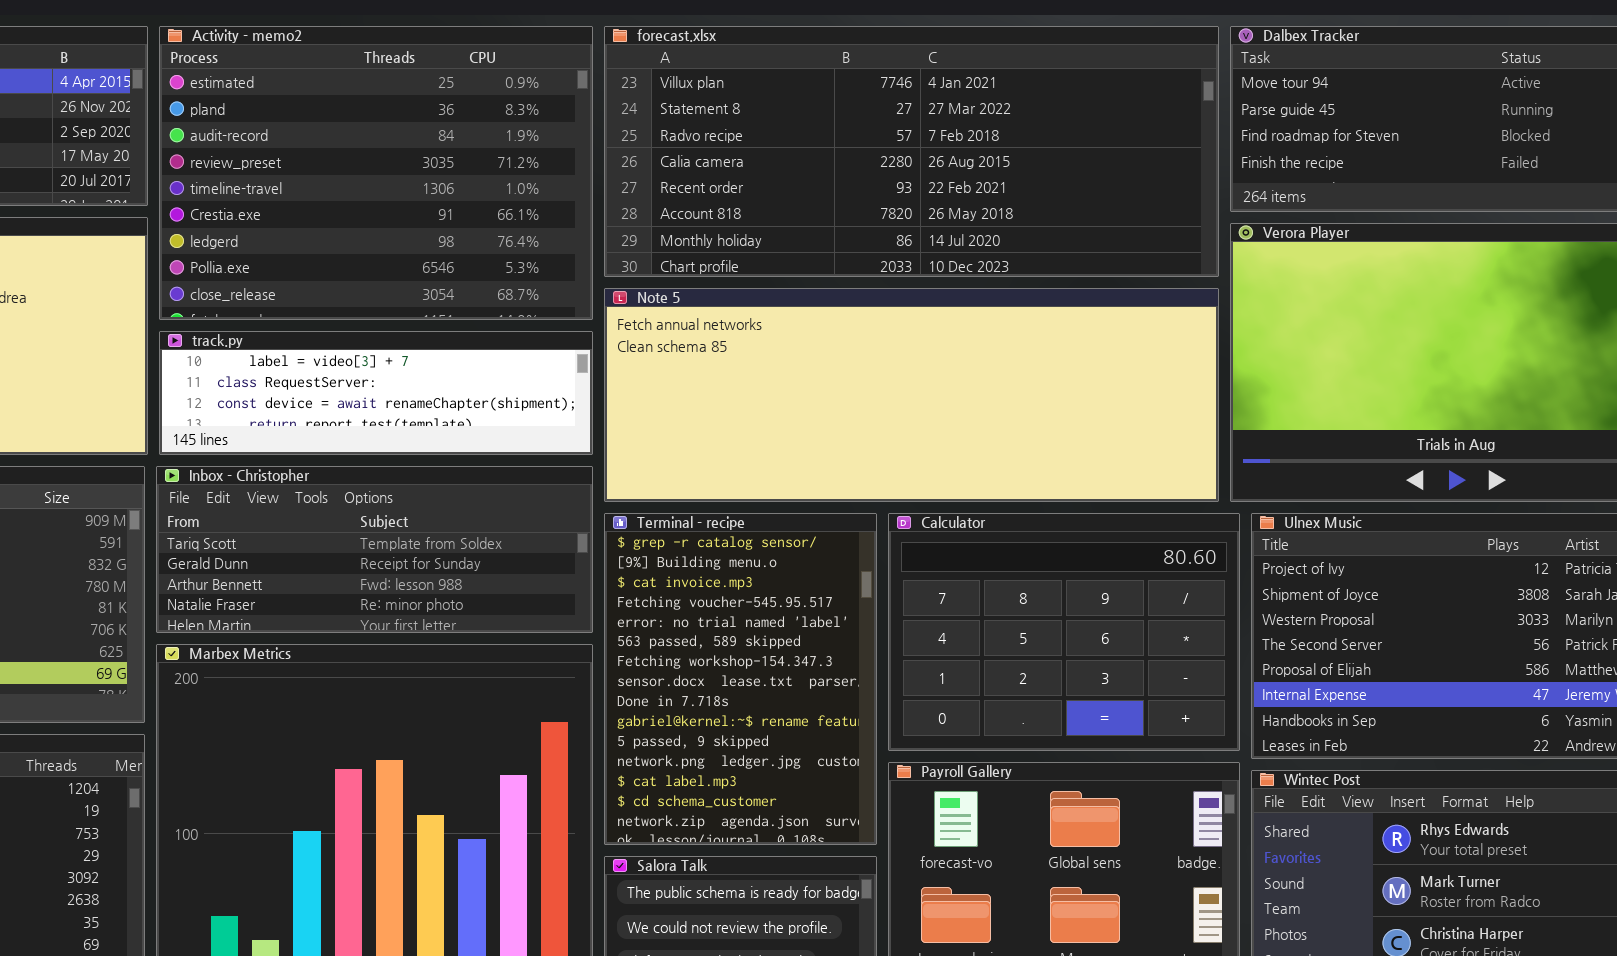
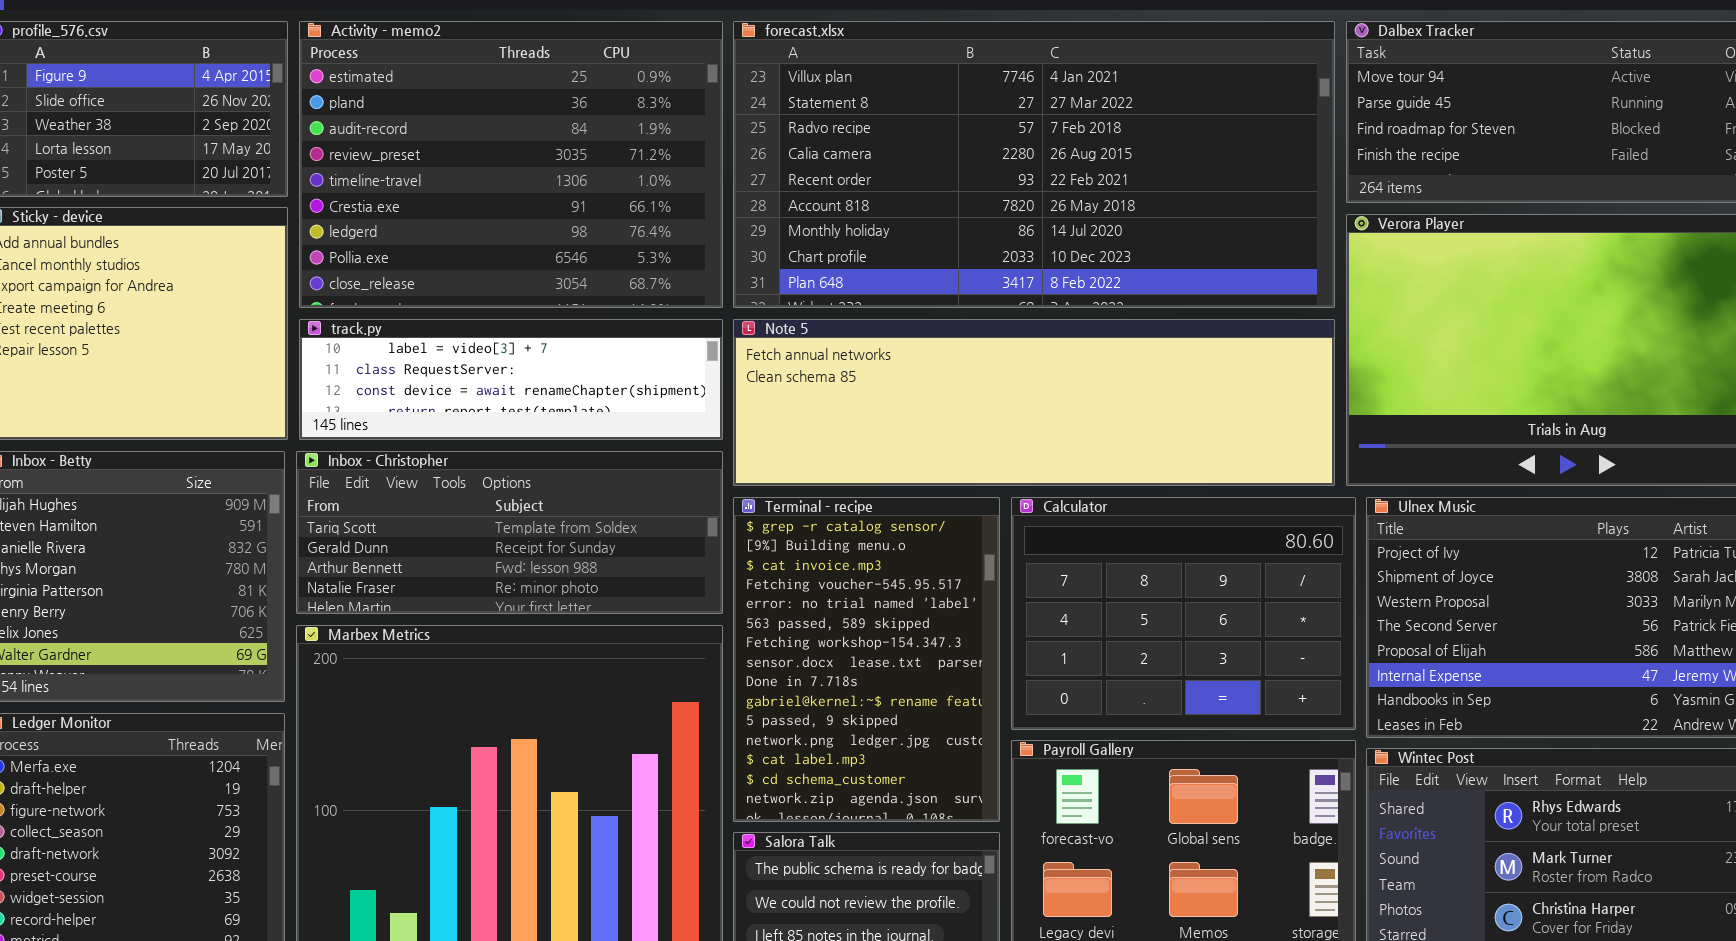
forecast.xlsx: [604,26,1219,277] -> [733,21,1335,308], resized
Note 5: [604,288,1219,502] -> [733,319,1335,486], resized

